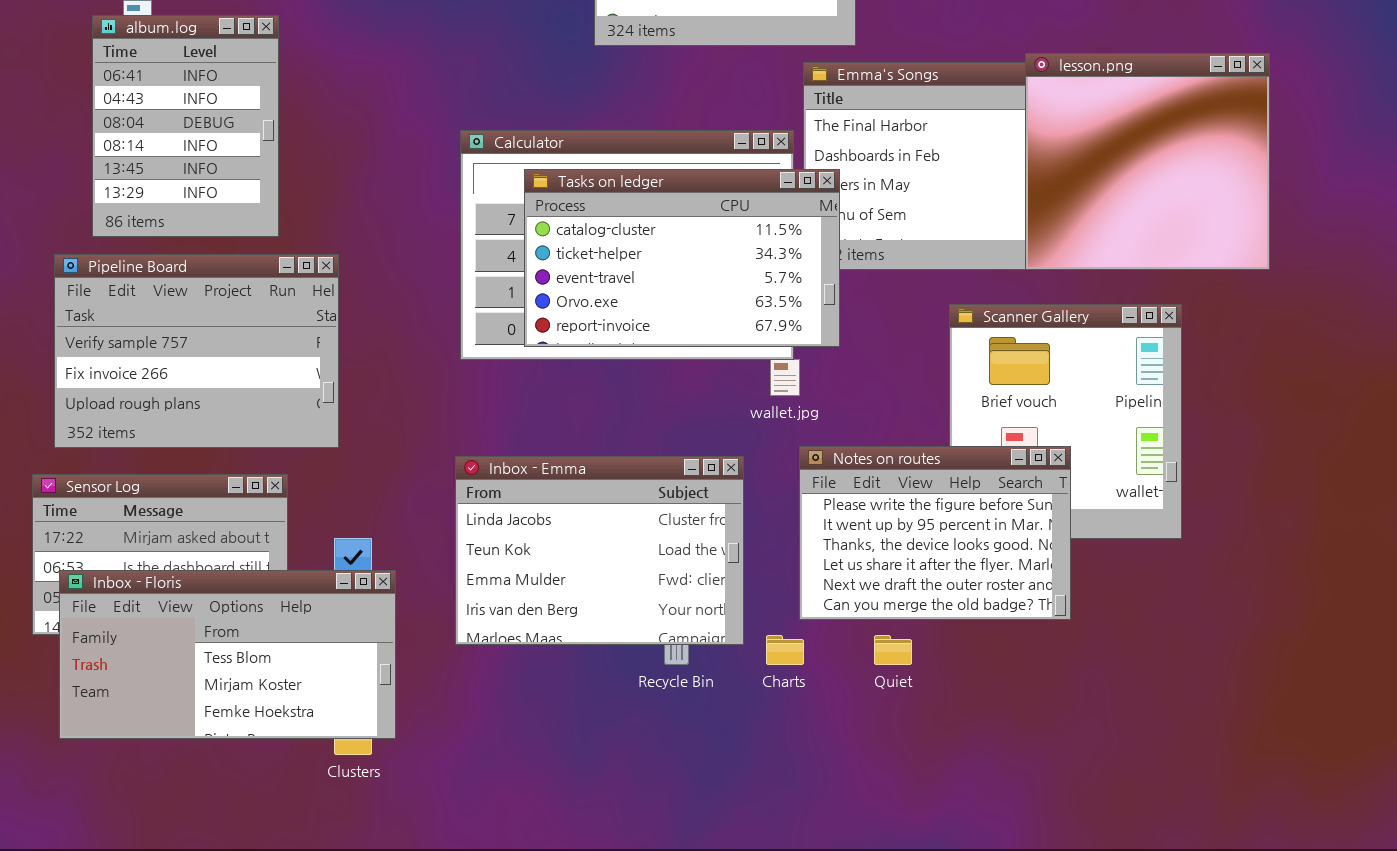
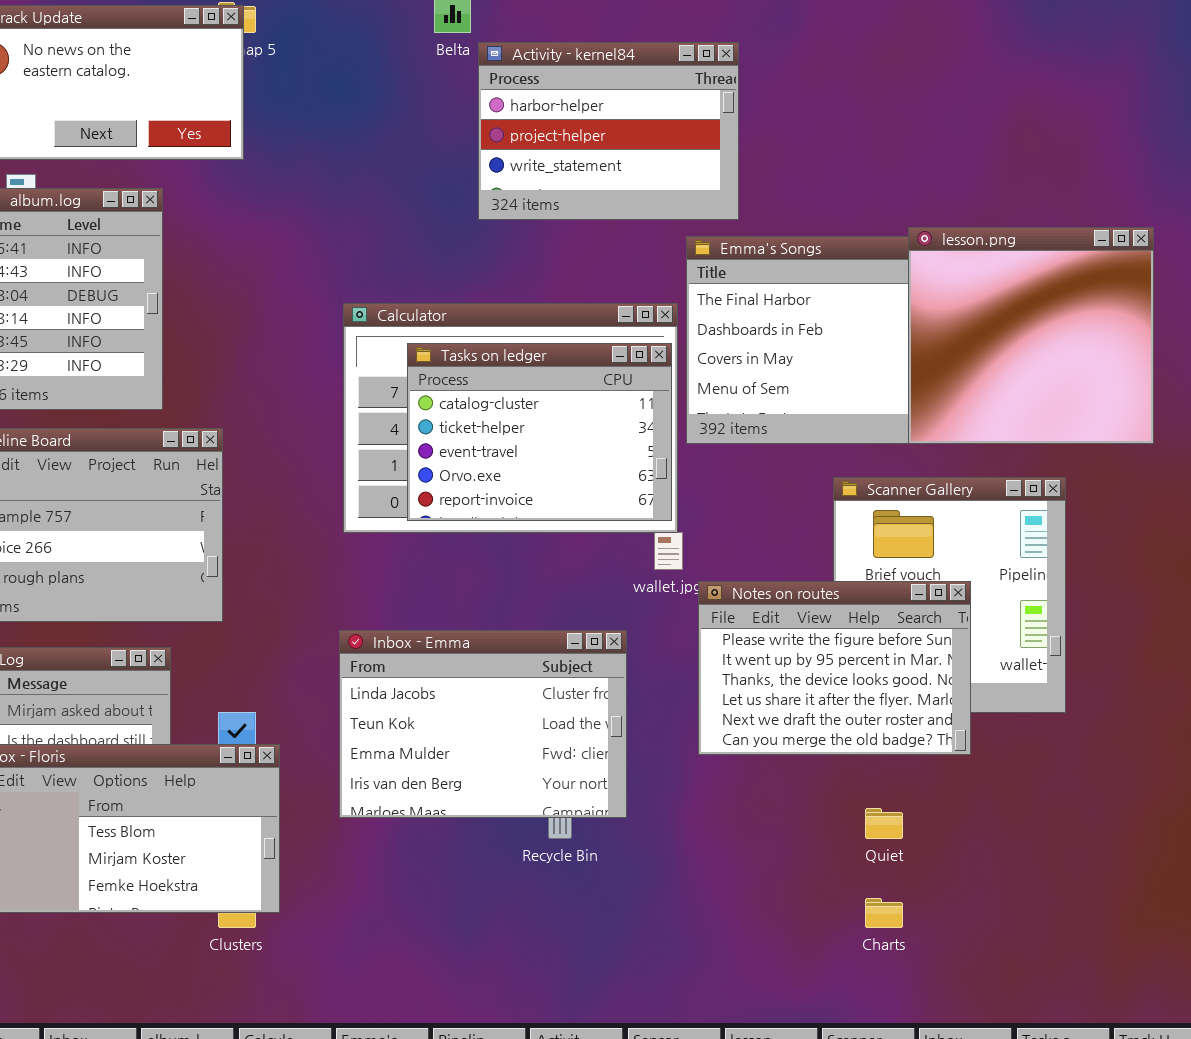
Tasks on ledger: [524,169,840,347] -> [407,343,672,521], resized
Notes on routes: [799,446,1071,620] -> [698,581,971,755], moved
Charts: [766,635,804,665] -> [865,898,903,928], moved
Quiet: [874,635,912,665] -> [865,808,903,839], moved

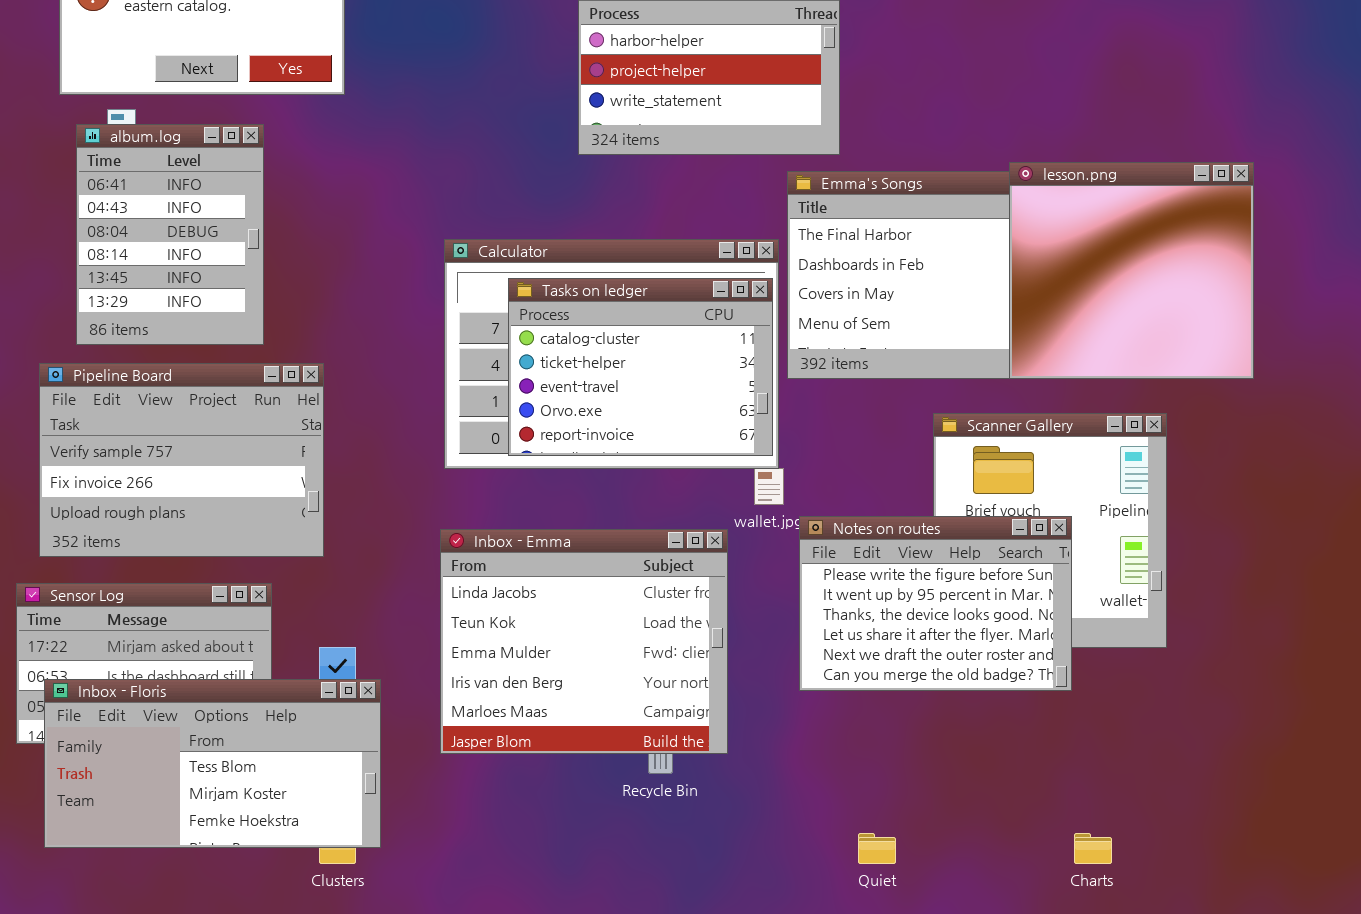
Inbox - Emma: [339,630,627,818] -> [440,529,728,754], resized
Quiet: [865,808,903,839] -> [858,833,896,864], moved
Charts: [865,898,903,928] -> [1074,833,1112,864], moved

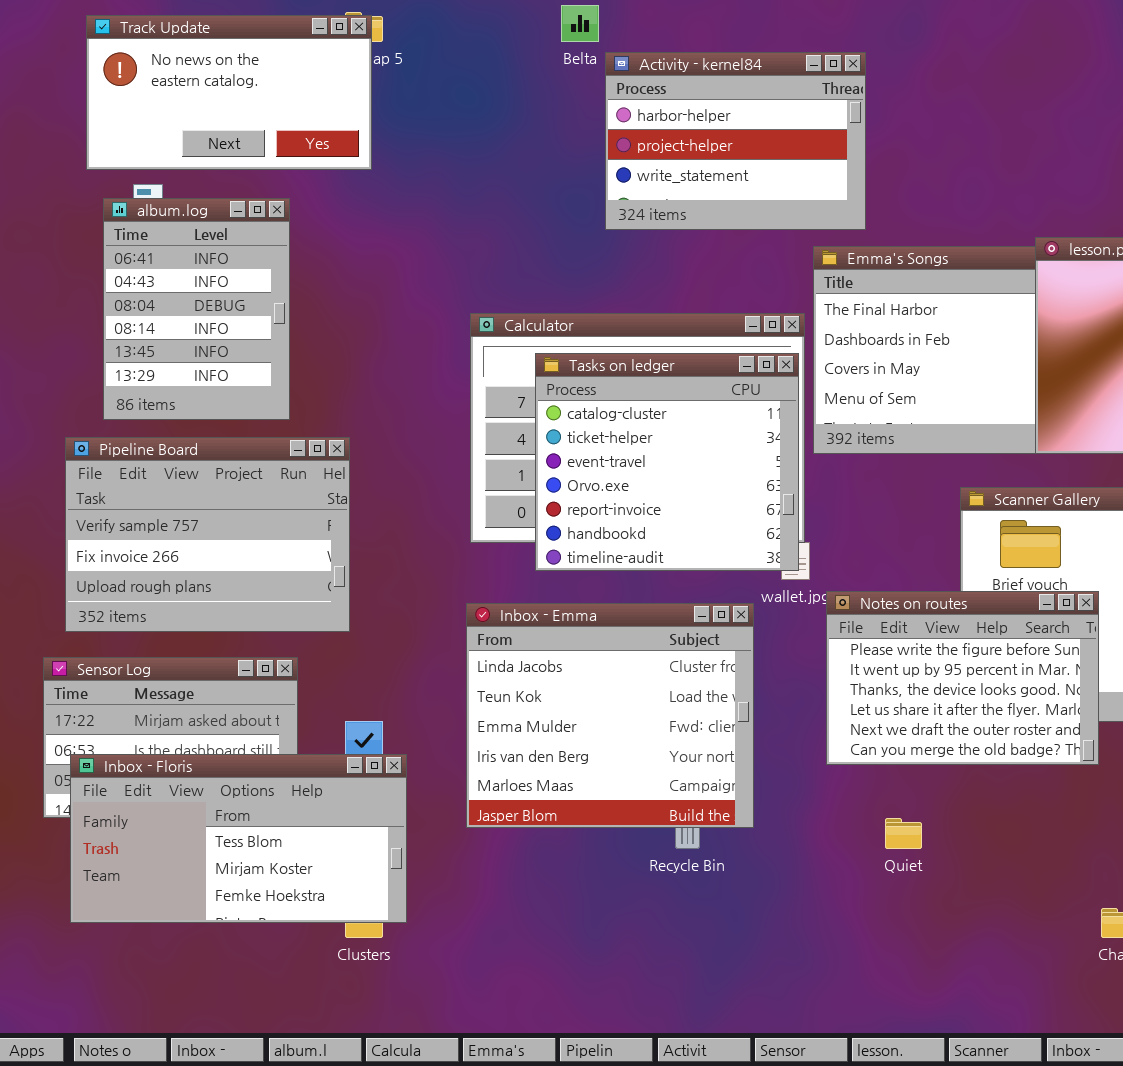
Tasks on ledger: [508,278,773,456] -> [535,353,799,571], resized
Quiet: [858,833,896,864] -> [885,818,922,849], moved

